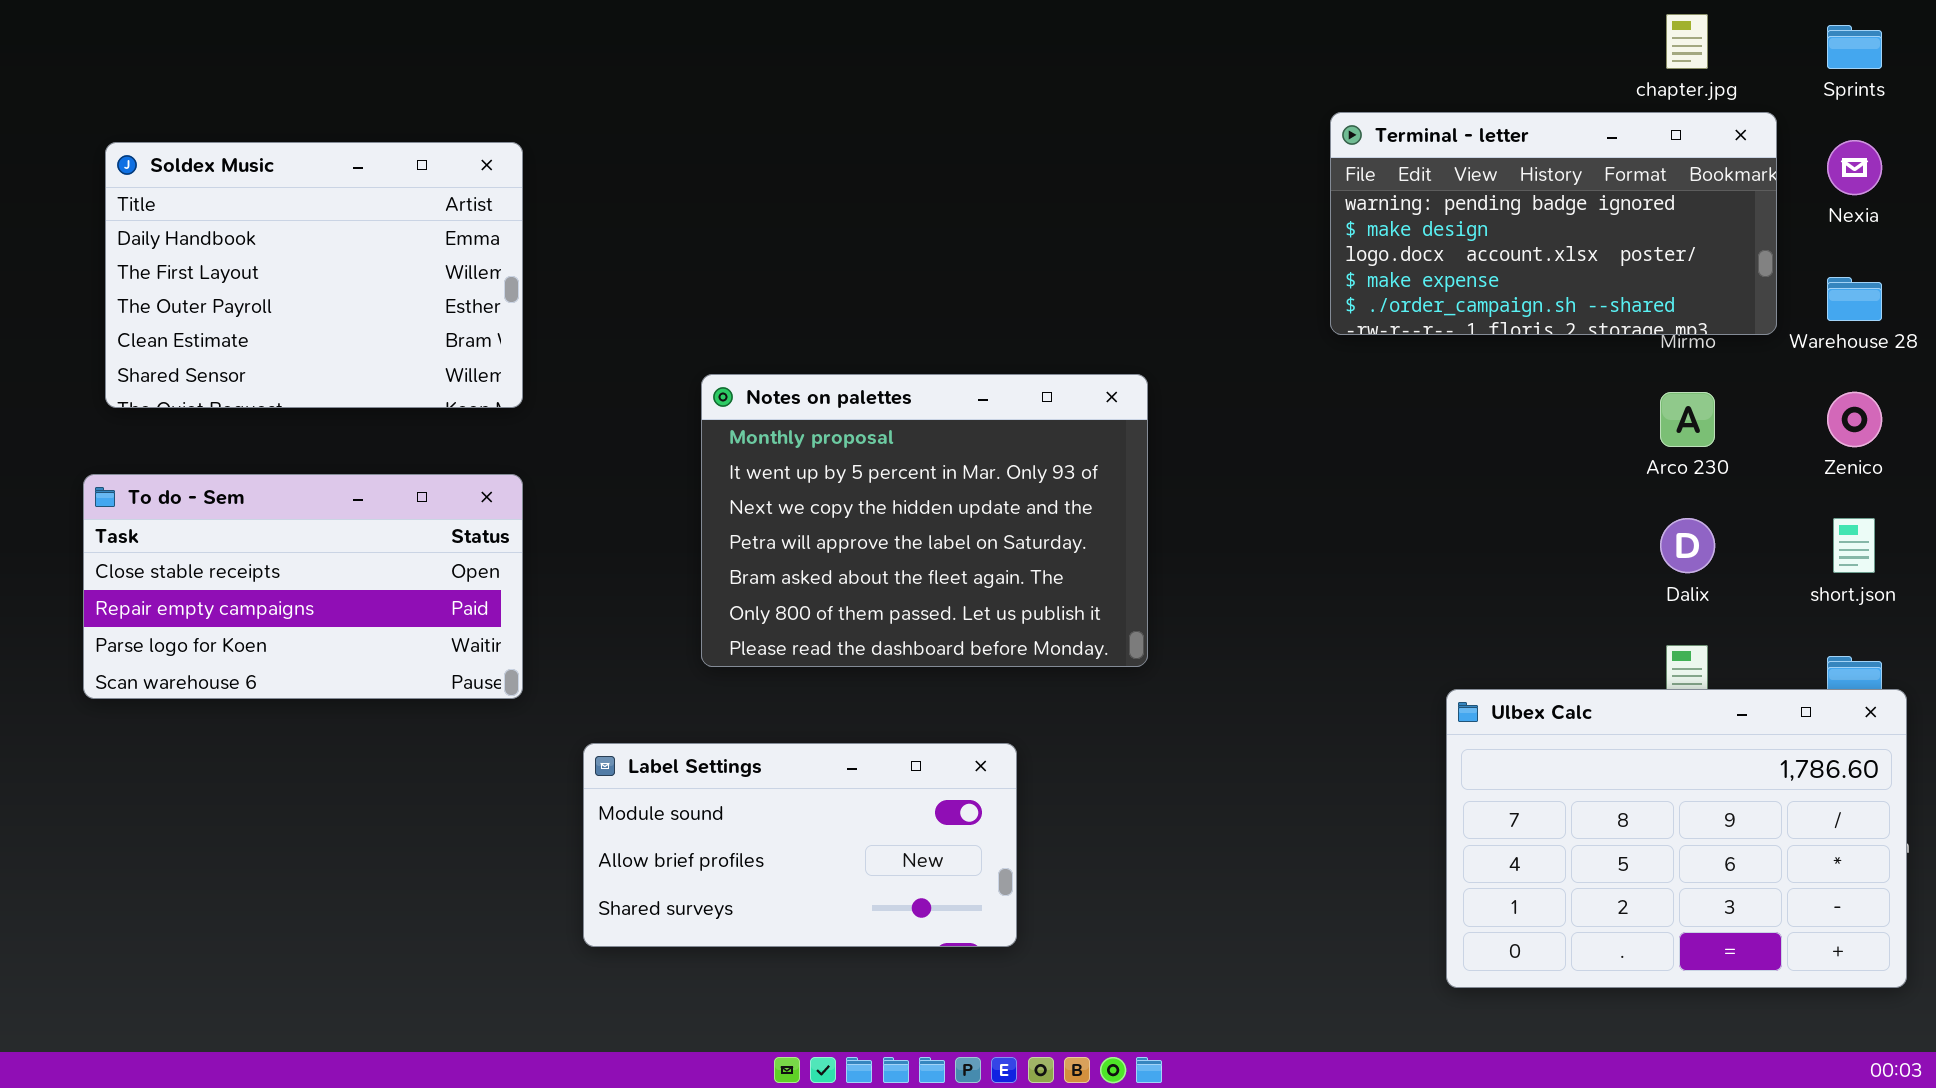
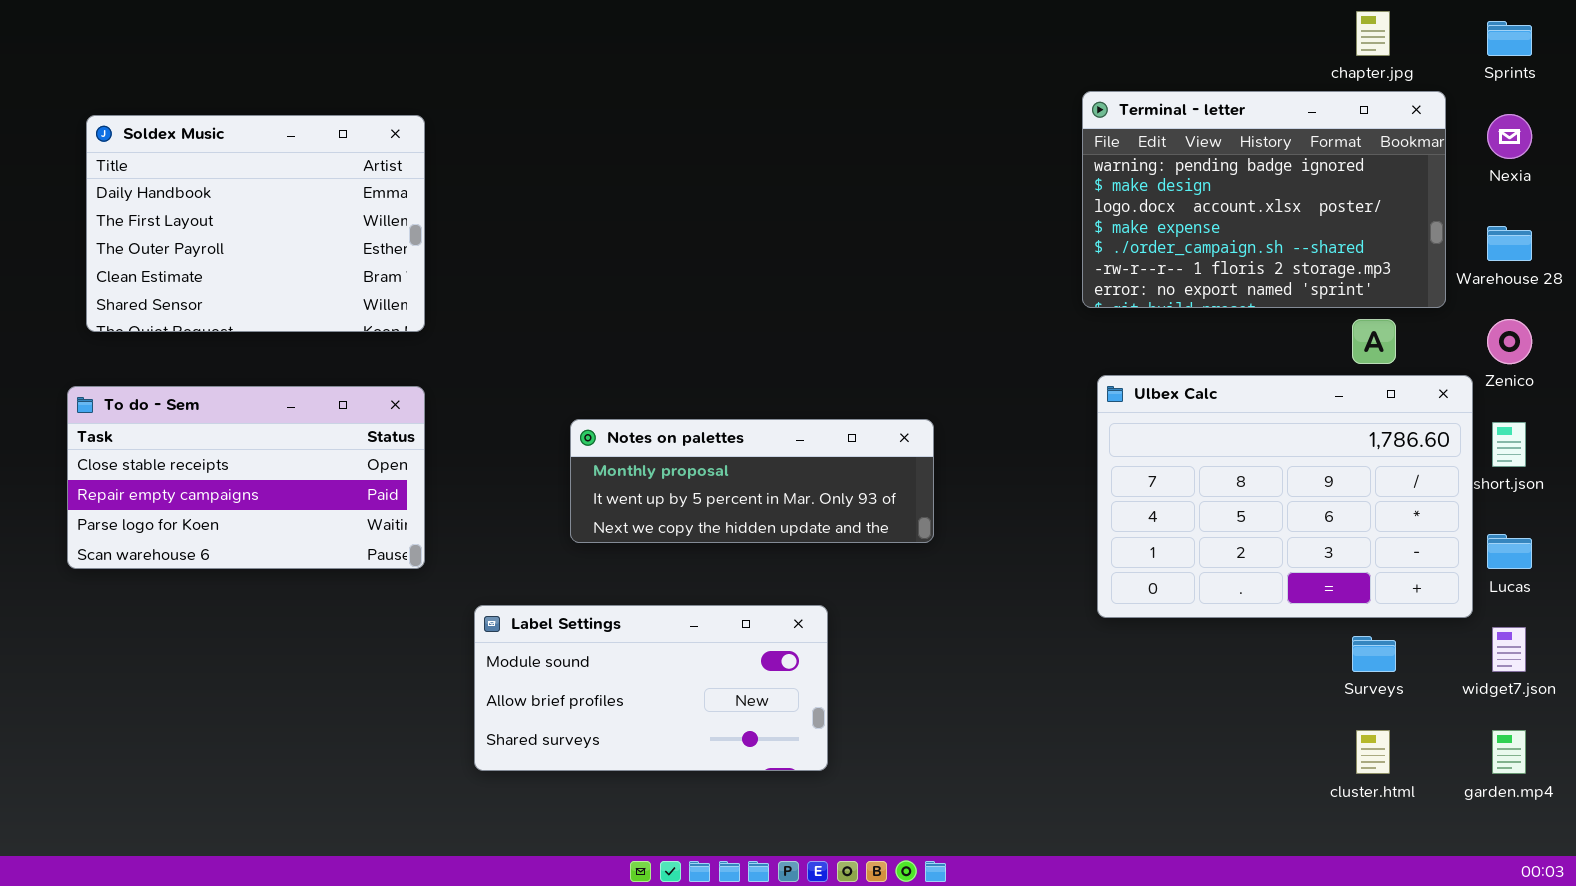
Terminal - letter: [1330,112,1777,335] -> [1082,91,1446,308], resized
Notes on palettes: [701,374,1148,667] -> [570,419,934,543], resized
Ulbex Calc: [1446,689,1907,988] -> [1097,375,1473,618], moved

